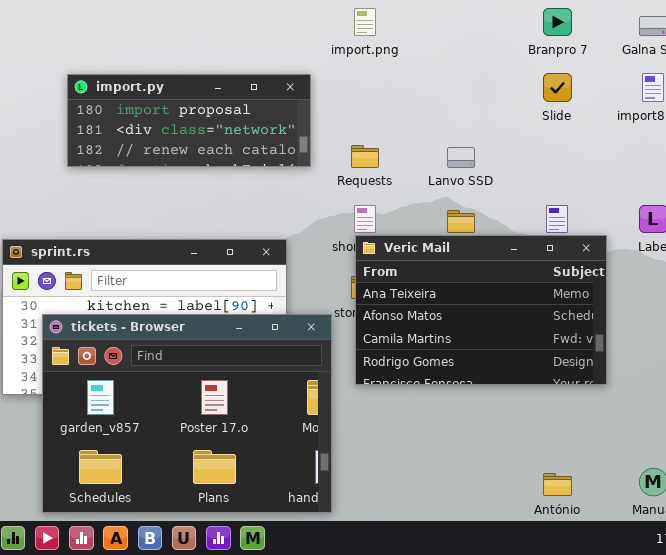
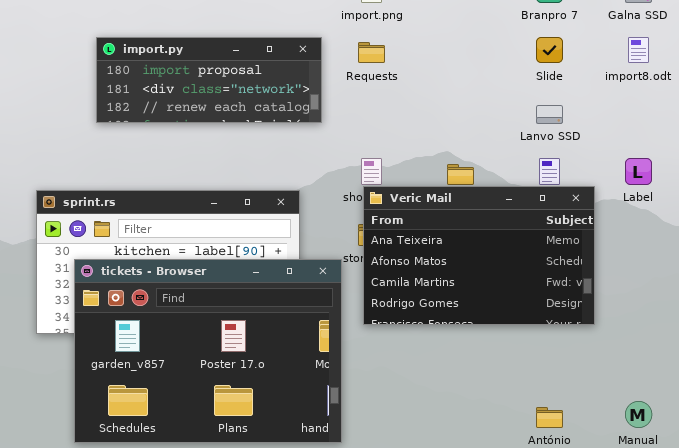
Requests: [351,145,379,168] -> [358,42,385,63], moved
Lanvo SSD: [447,147,475,168] -> [536,105,563,124], moved

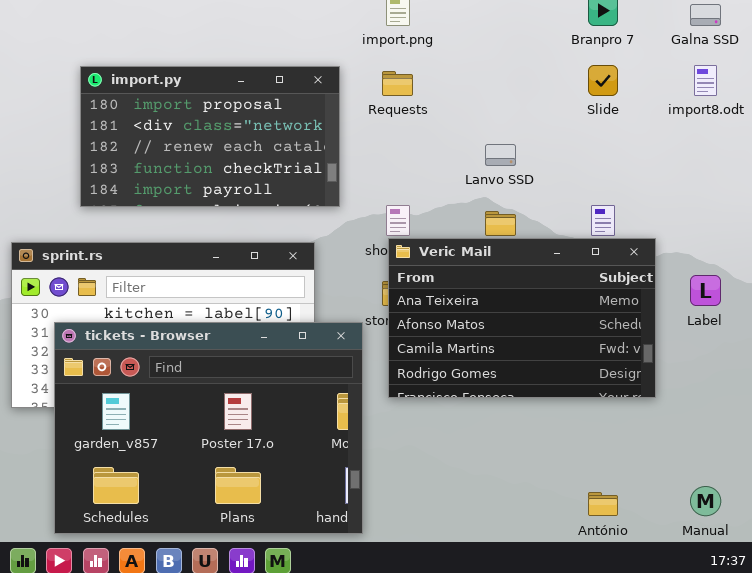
import.py: [96,37,322,123] -> [80,66,340,207], resized
Lanvo SSD: [536,105,563,124] -> [485,144,516,166], moved
Label: [625,158,652,185] -> [690,275,721,306], moved

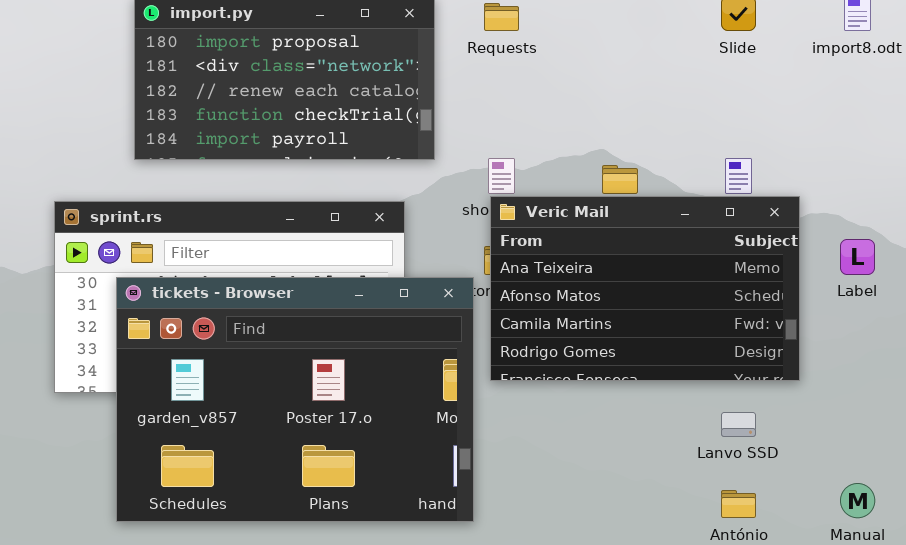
Lanvo SSD: [485,144,516,166] -> [721,412,756,437], moved
tickets - Browser: [54,322,363,534] -> [116,277,474,522], moved

